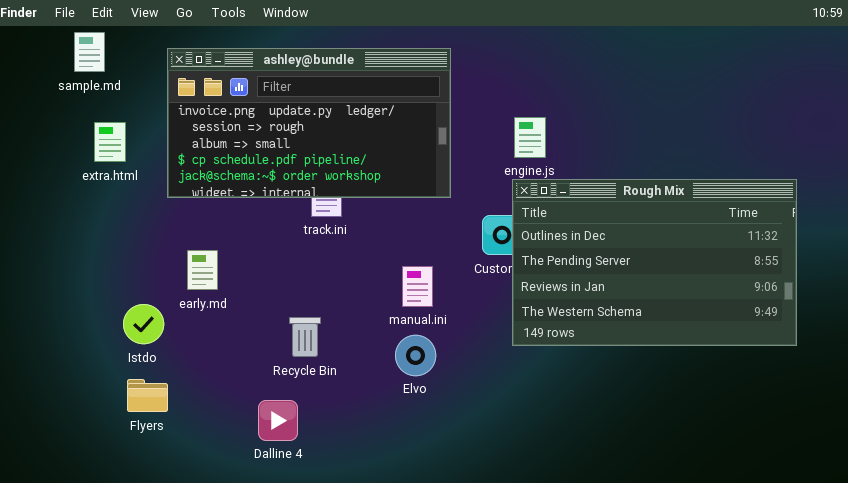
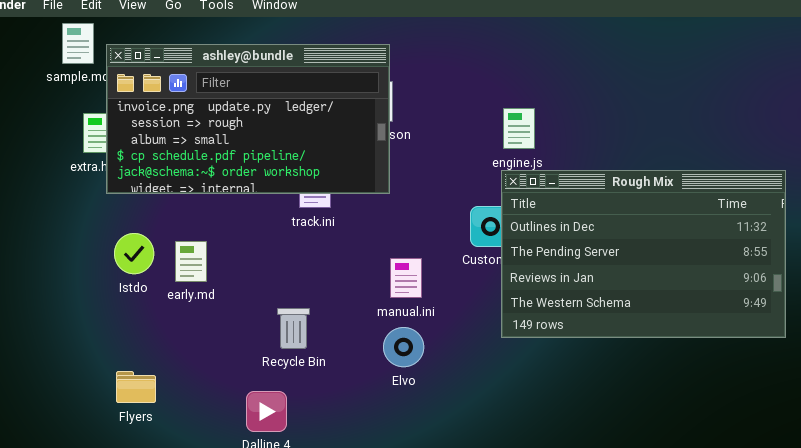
ashley@bundle: [167,48,451,198] -> [106,44,390,194], moved
Istdo: [123,304,164,344] -> [114,233,154,274], moved

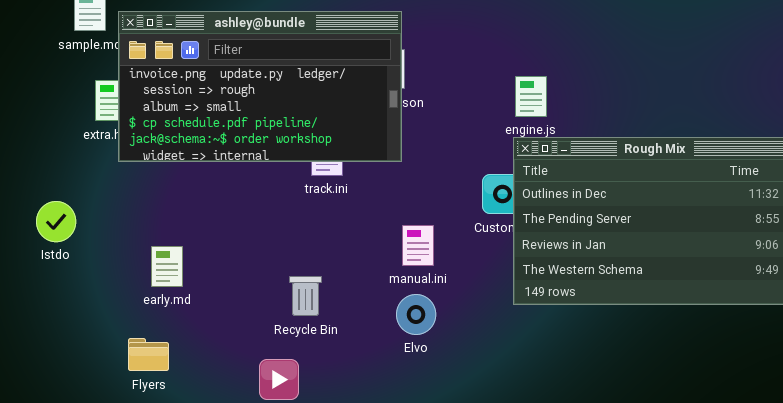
Istdo: [114,233,154,274] -> [36,201,76,242], moved
early.md: [175,241,207,282] -> [151,246,183,287], moved

